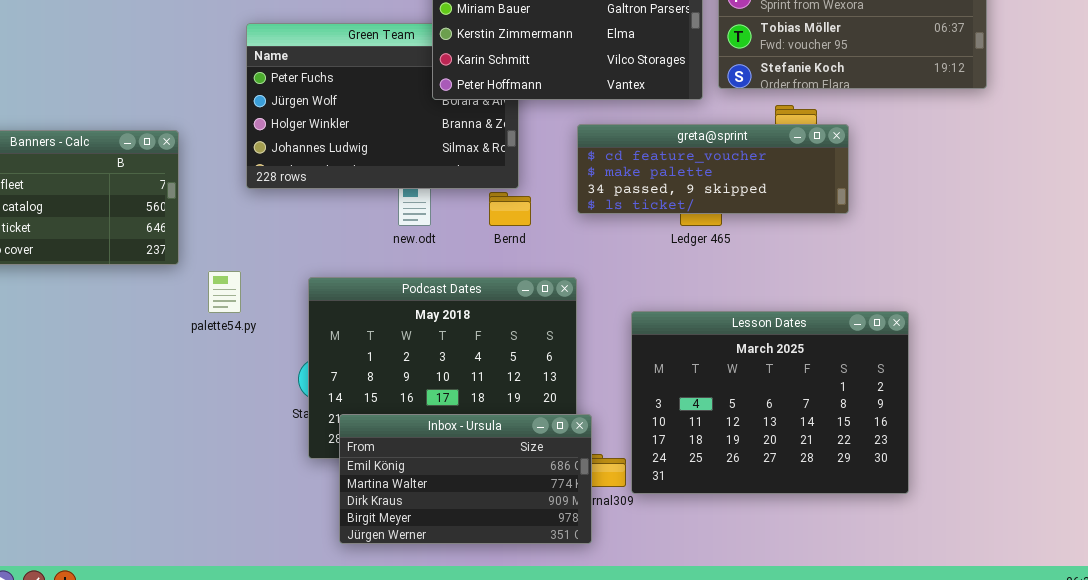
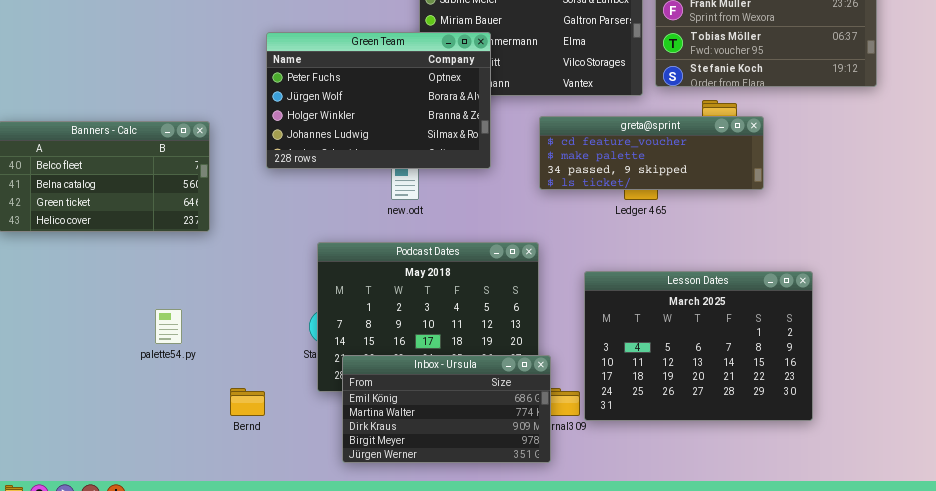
Green Team: [246,23,519,189] -> [266,32,491,169], raised
Bernd: [489,192,531,226] -> [230,388,265,416], moved
palette54.py: [208,271,241,313] -> [155,309,182,344], moved

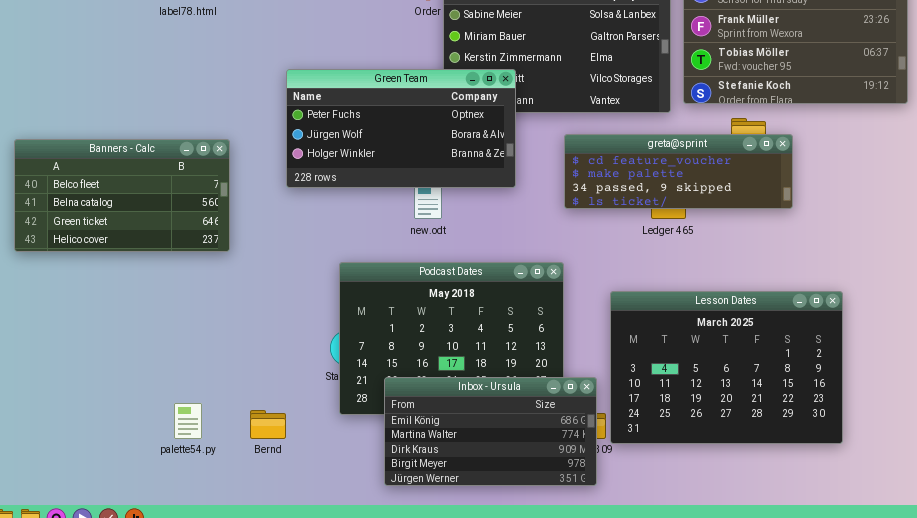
Green Team: [266,32,491,169] -> [286,69,516,188], resized
palette54.py: [155,309,182,344] -> [174,403,202,439], moved
Inbox - Ursula: [342,355,551,463] -> [384,377,597,486], moved

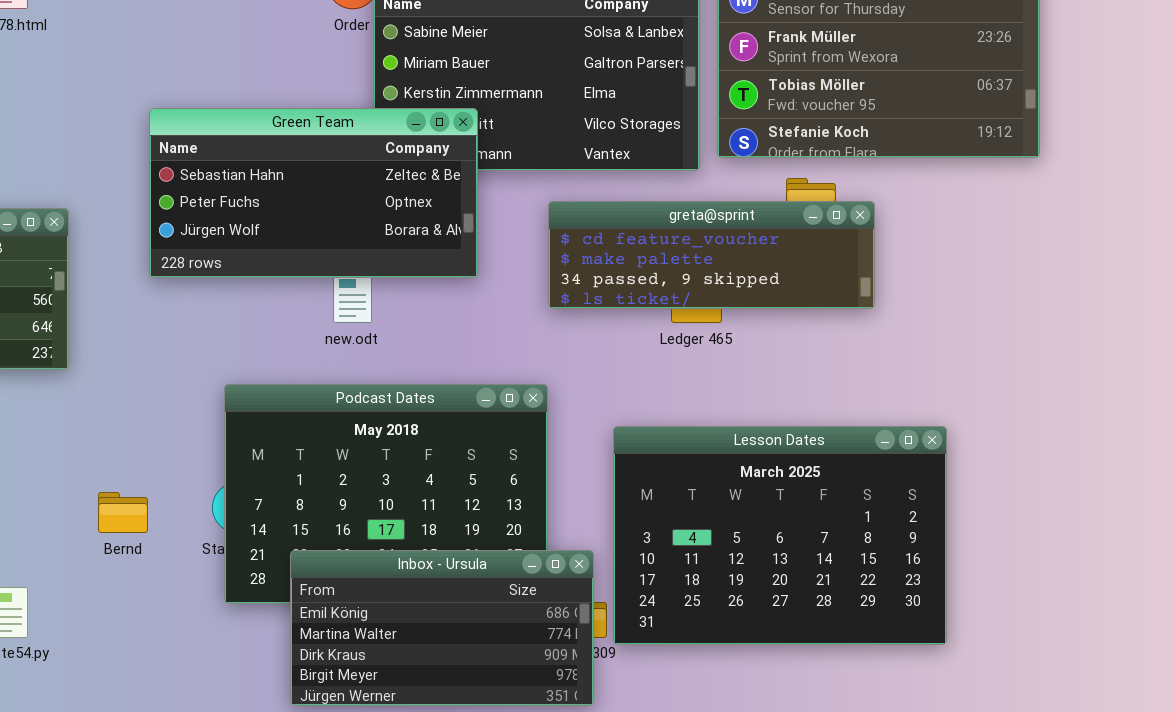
Green Team: [286,69,516,188] -> [149,108,478,278], scrolled up 1 row
Bernd: [250,410,286,439] -> [98,492,148,533], moved

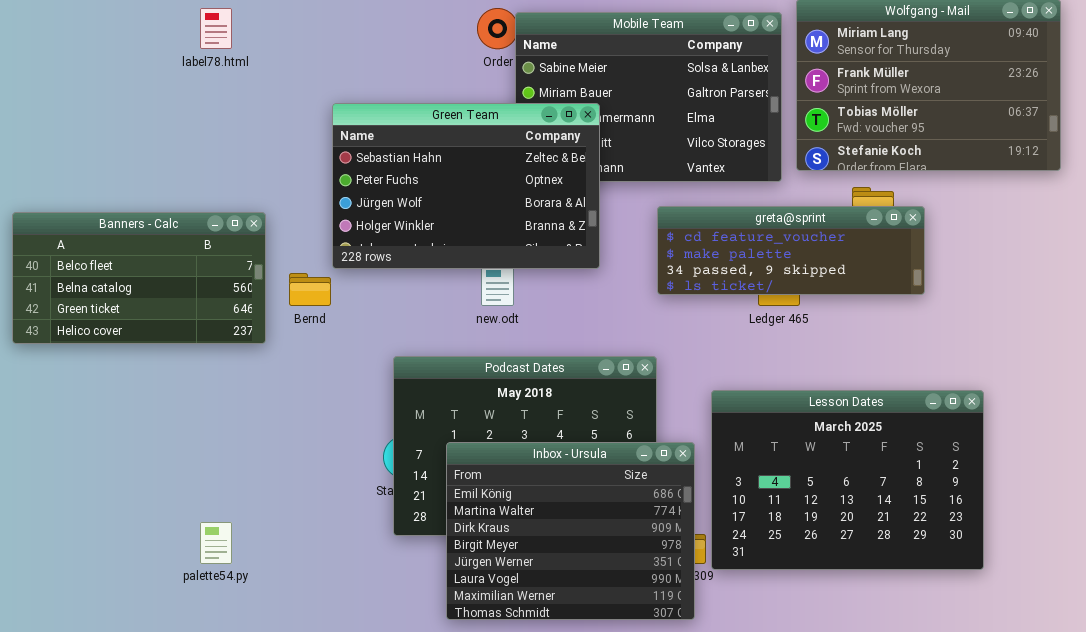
Green Team: [149,108,478,278] -> [332,103,600,269], resized
Bernd: [98,492,148,533] -> [289,273,331,306], moved
Inbox - Ursula: [290,550,594,706] -> [446,442,695,620], resized

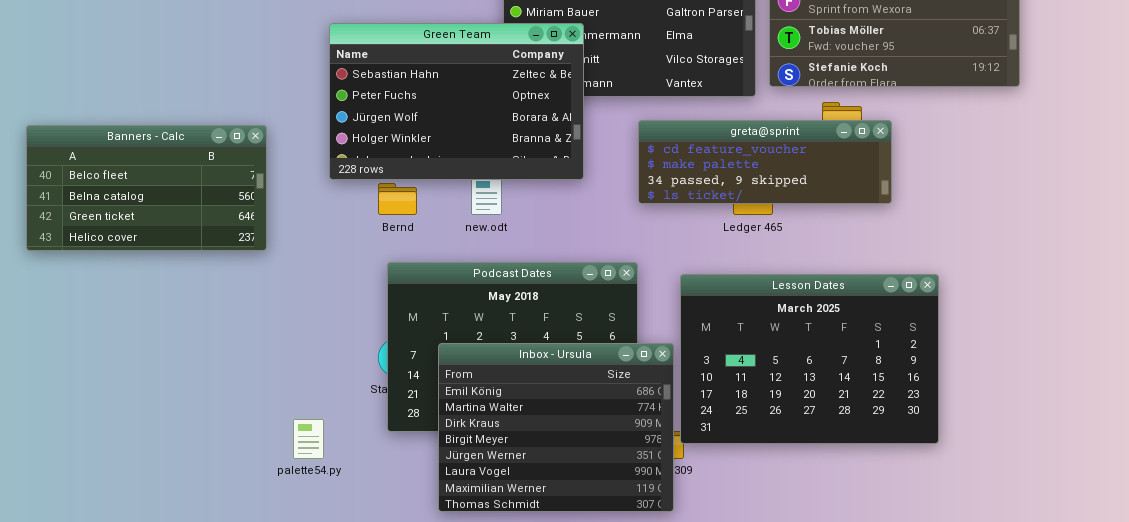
Bernd: [289,273,331,306] -> [378,183,417,215], moved
Lesson Dates: [711,390,984,570] -> [680,274,939,444], moved
palette54.py: [200,522,232,564] -> [293,419,324,459], moved

